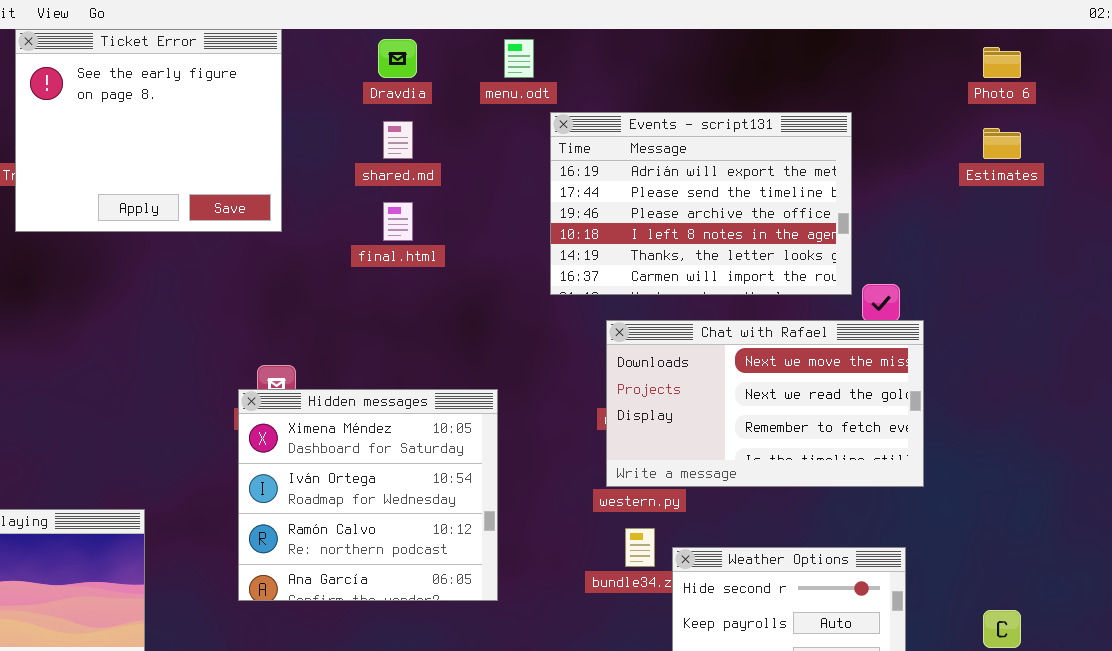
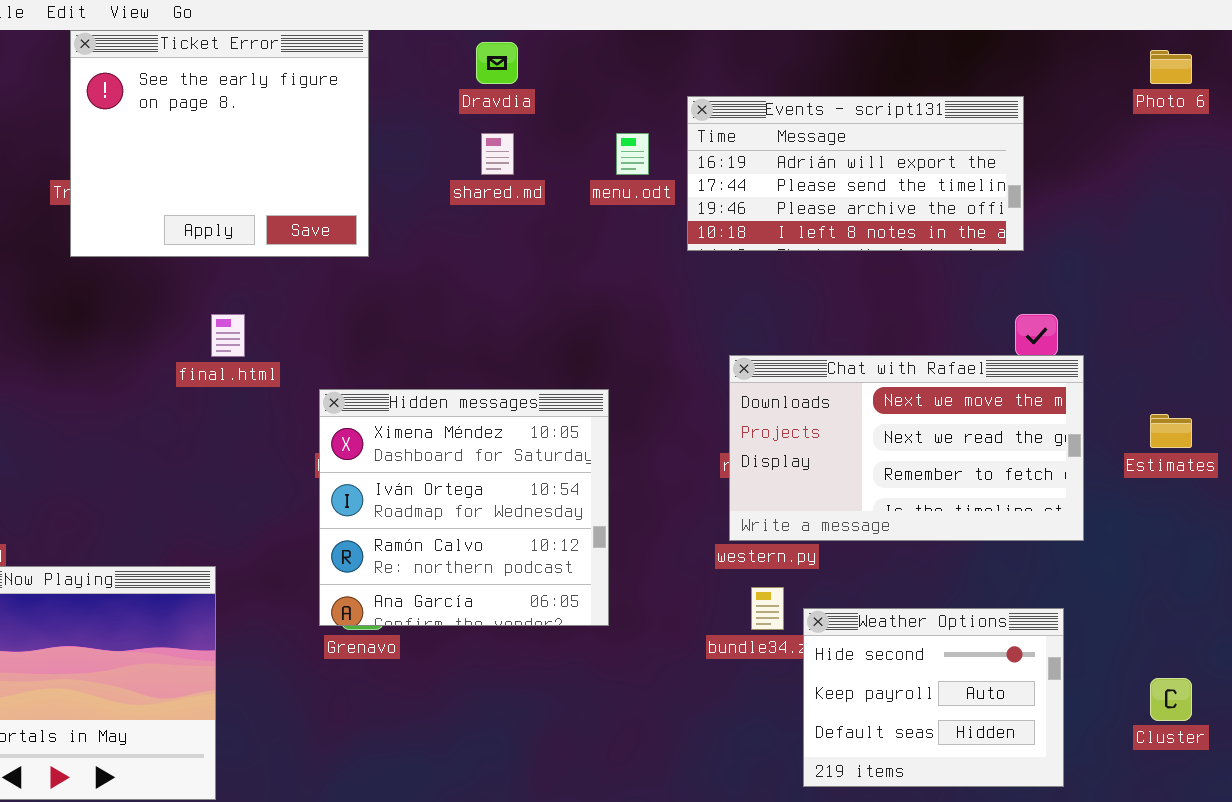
menu.odt: [504,39,534,78] -> [616,133,649,175], moved
Events - script131: [550,112,852,295] -> [687,96,1024,251], moved, resized
Estimates: [983,128,1021,159] -> [1150,414,1192,448], moved
final.html: [383,202,413,241] -> [211,314,245,357], moved
Hidden messages: [238,389,498,601] -> [319,389,609,626], moved

